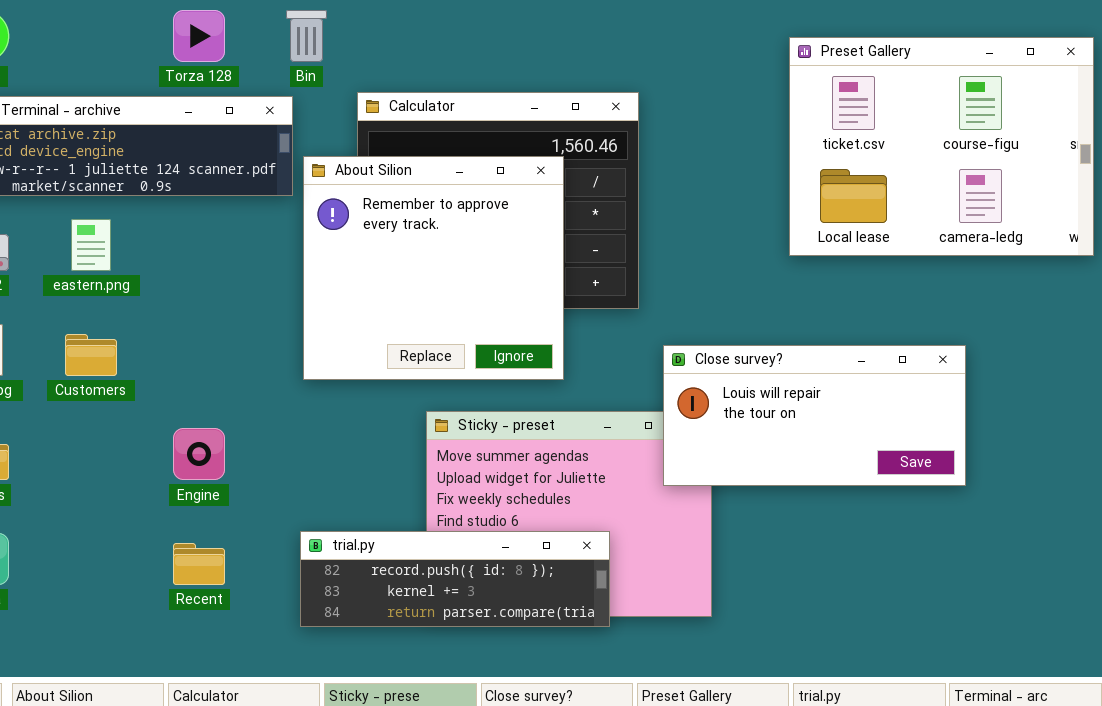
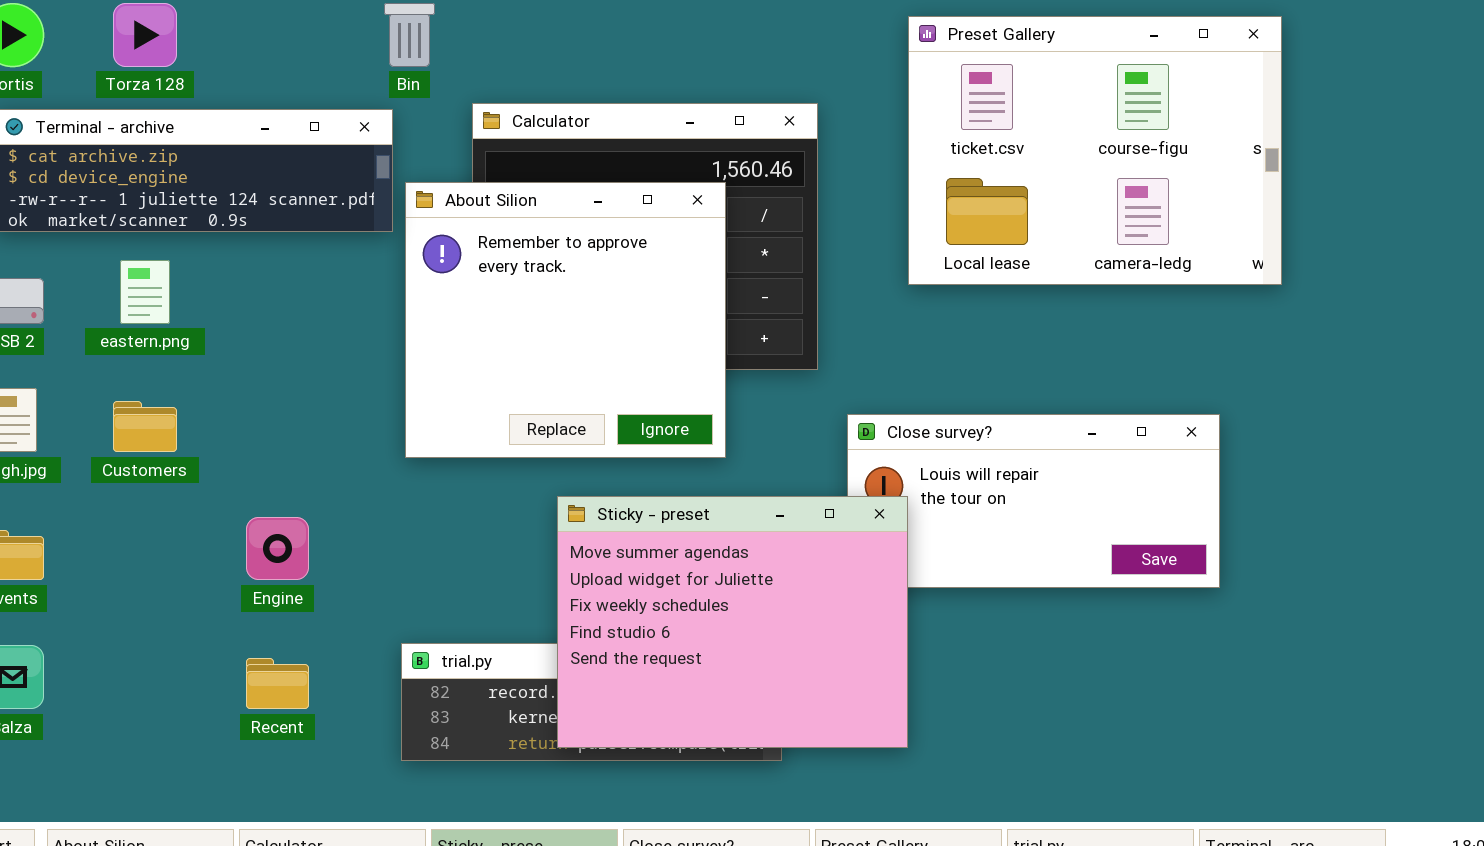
Torza 128: [173,10,225,62] -> [113,3,177,67], moved
Preset Gallery: [789,37,1094,256] -> [908,16,1282,285], moved
Sticky - preset: [426,411,712,617] -> [557,496,908,748], raised

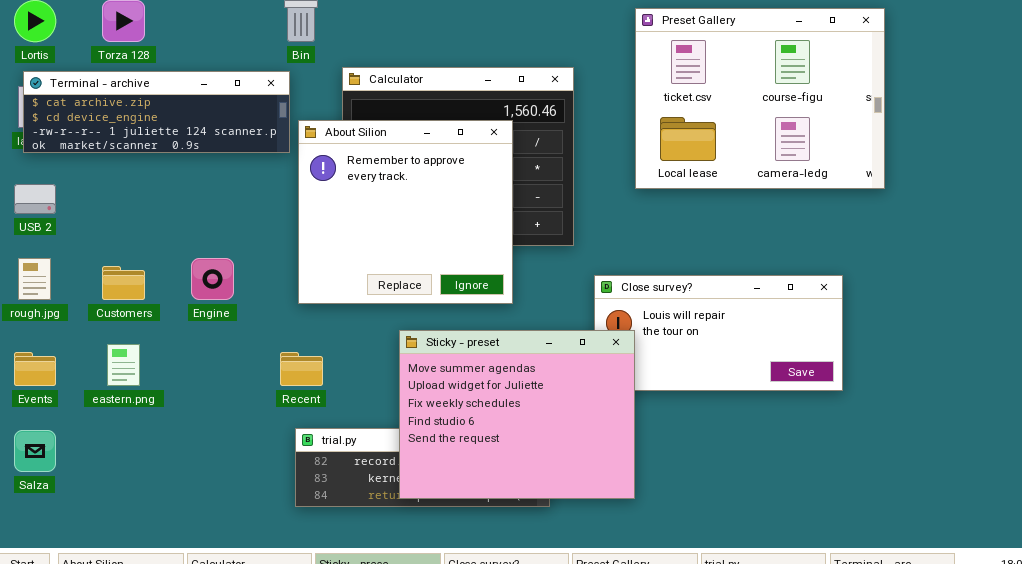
eastern.png: [120,260,170,324] -> [107,344,140,386], moved
Engine: [246,517,309,580] -> [191,258,234,300], moved
Recent: [246,658,309,709] -> [280,352,323,386], moved

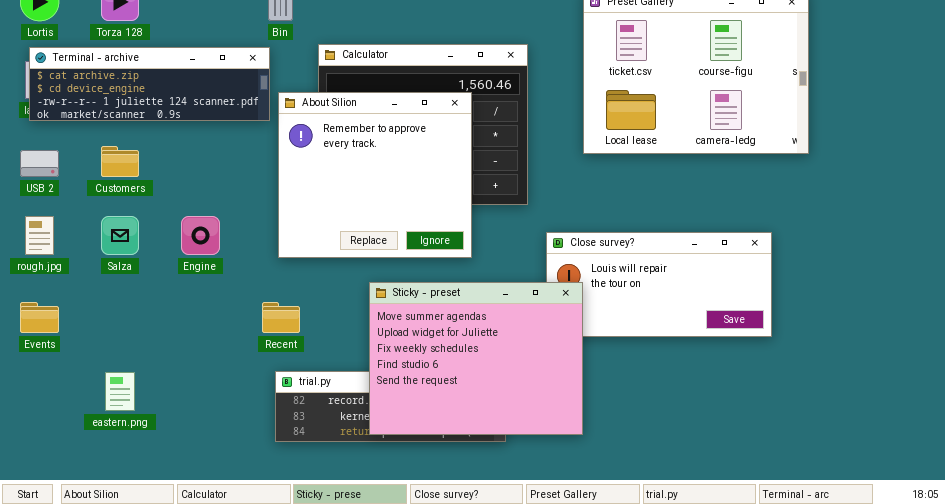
Customers: [102,266,145,300] -> [101,146,139,177], moved
eastern.png: [107,344,140,386] -> [105,372,135,411], moved
Salza: [14,430,56,472] -> [101,216,139,255], moved

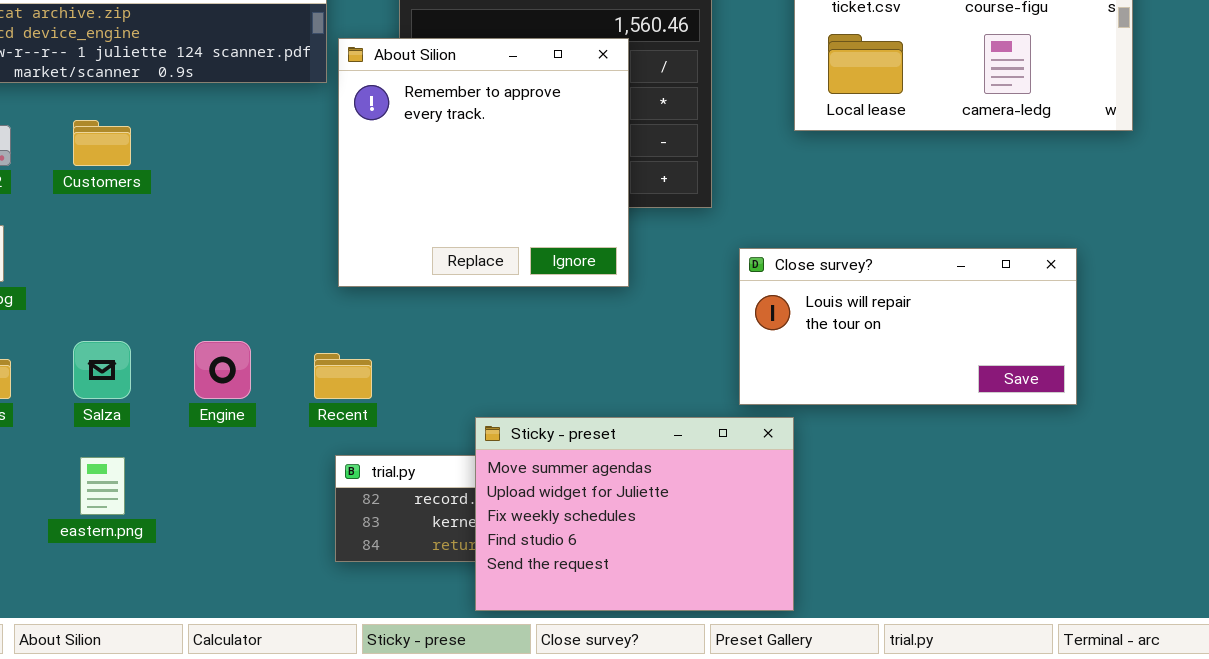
Salza: [101,216,139,255] -> [73,341,131,399], moved
Engine: [181,216,220,255] -> [194,341,251,399], moved
Sticky - preset: [369,282,583,435] -> [475,417,794,611], moved, resized

